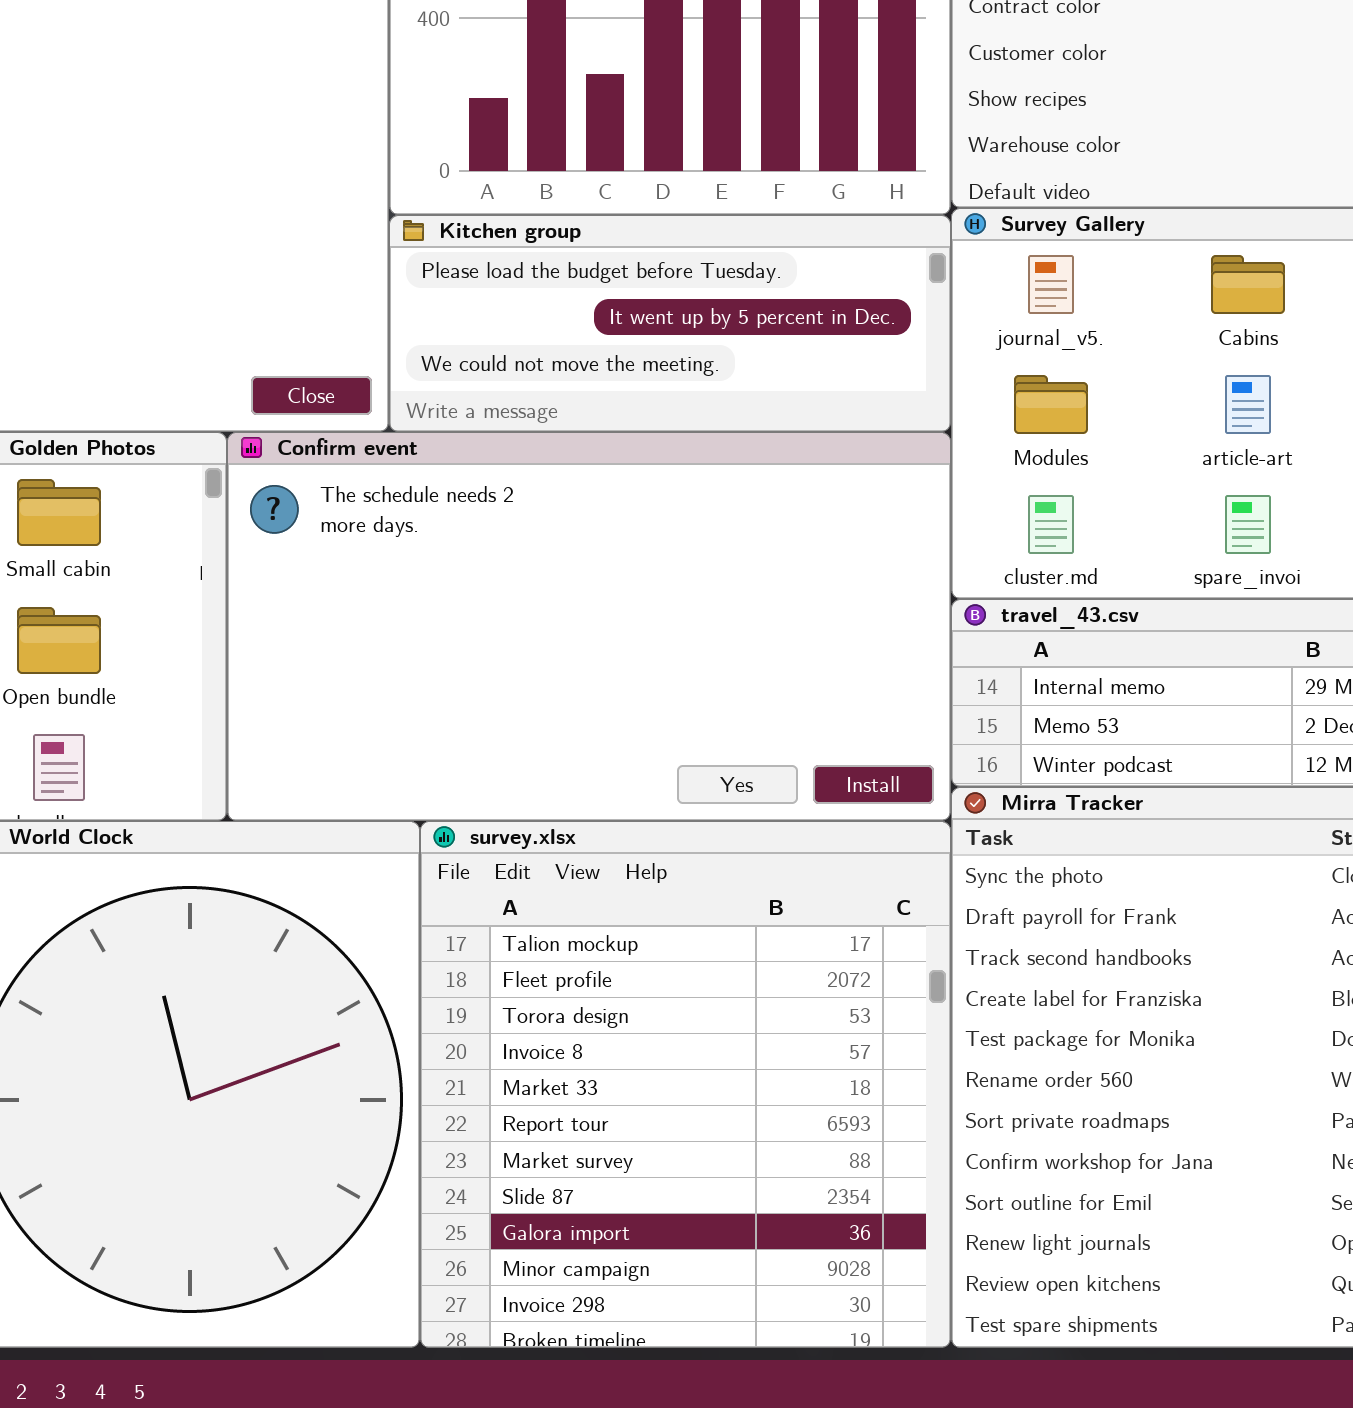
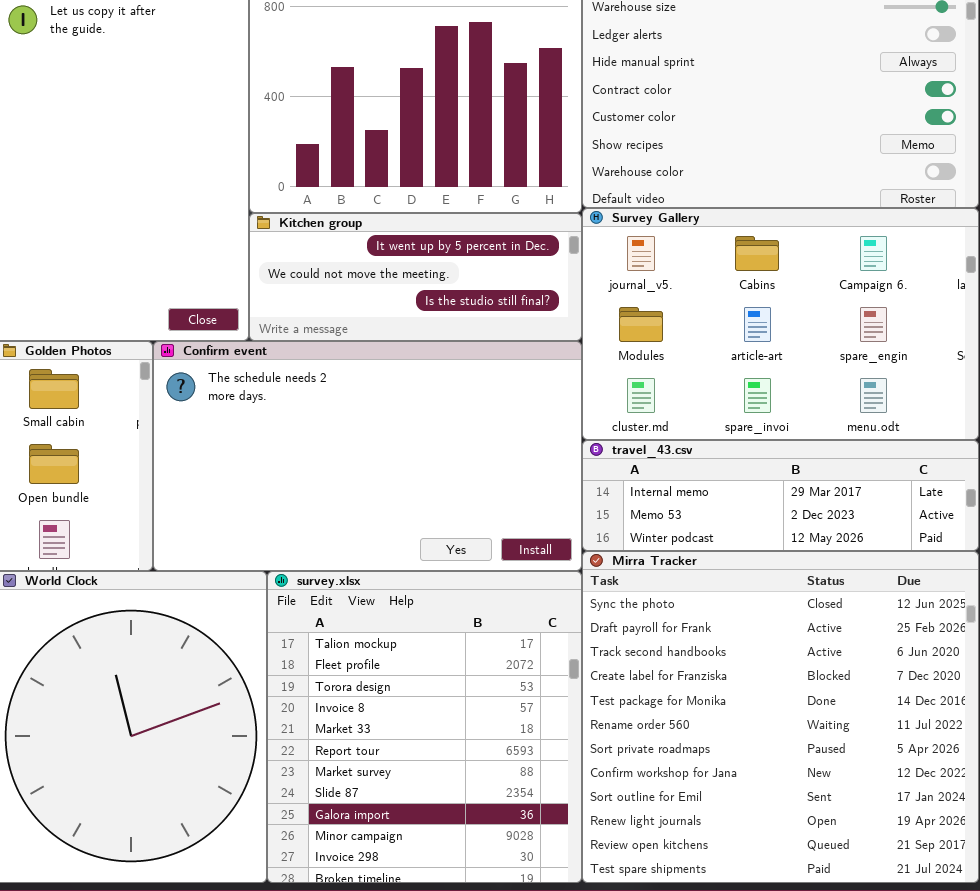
Kitchen group: [389,215,951,432] -> [249,213,582,341], scrolled down 1 row

